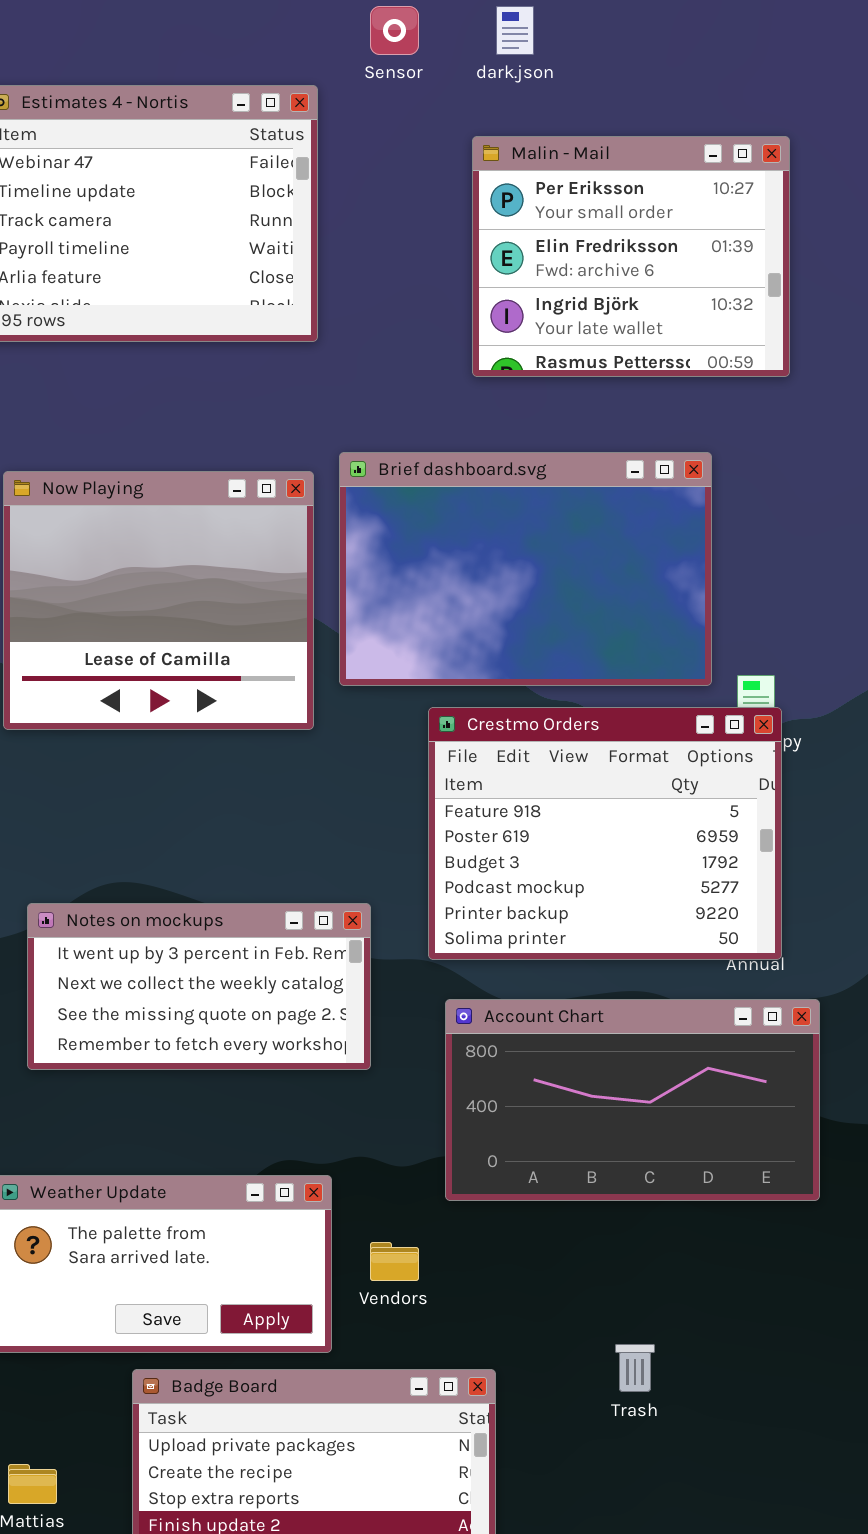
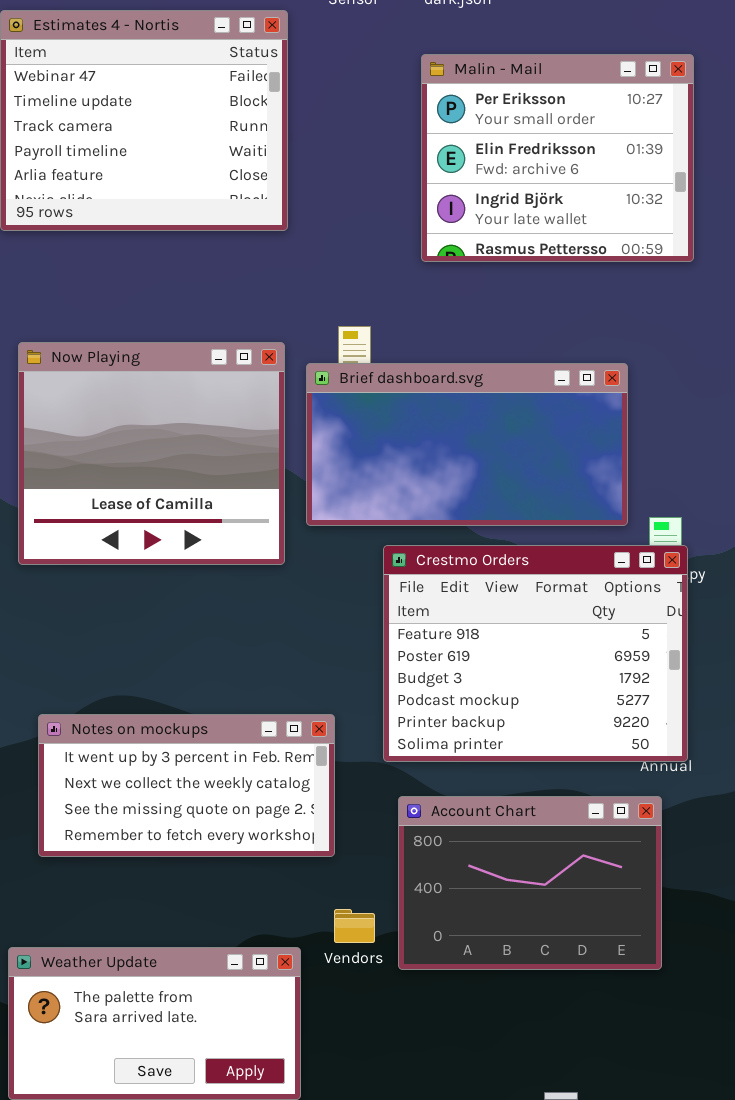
Brief dashboard.svg: [339,452,712,686] -> [306,363,628,526], resized
Account Chart: [445,999,820,1201] -> [398,796,662,970], resized
Vendors: [370,1242,419,1281] -> [334,909,375,943], moved

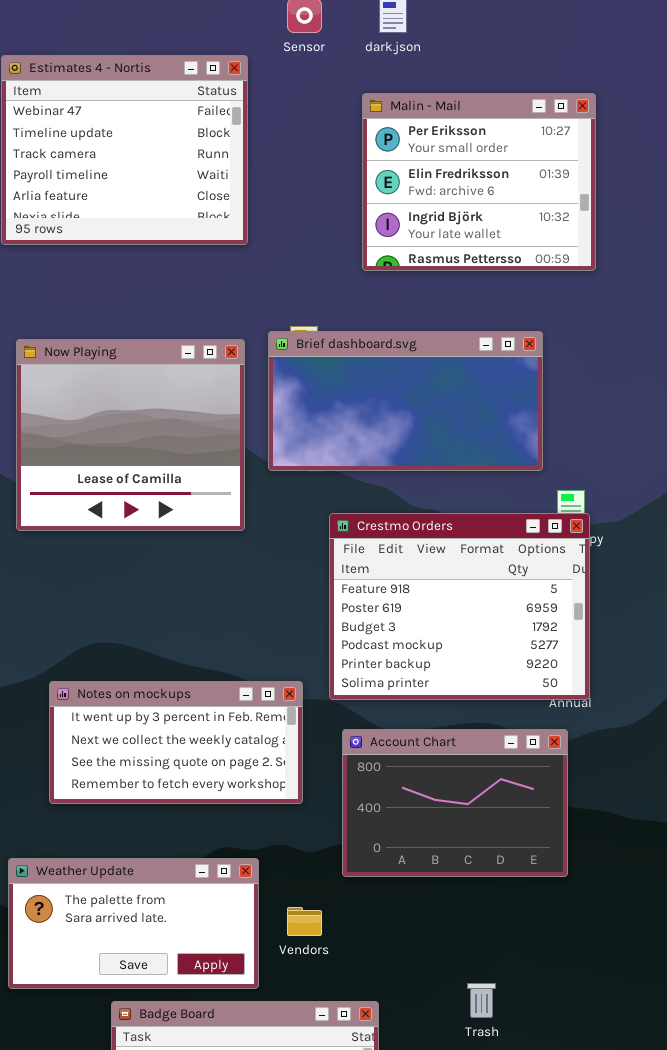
Brief dashboard.svg: [306,363,628,526] -> [268,331,543,471], moved
Notes on mockups: [38,714,335,857] -> [49,681,303,804], moved
Vendors: [334,909,375,943] -> [287,907,322,936], moved

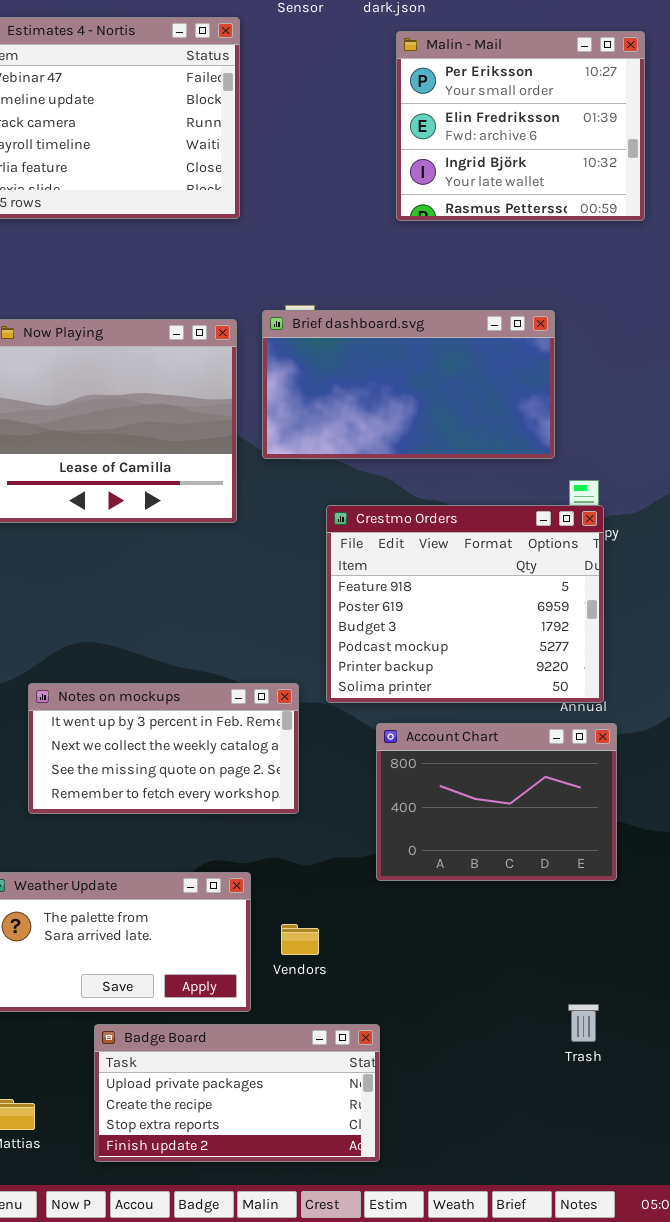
Malin - Mail: [362,93,596,271] -> [396,31,645,221], moved
Account Chart: [342,729,568,877] -> [376,723,617,881], moved
Trash: [467,983,496,1018] -> [568,1004,599,1042], moved

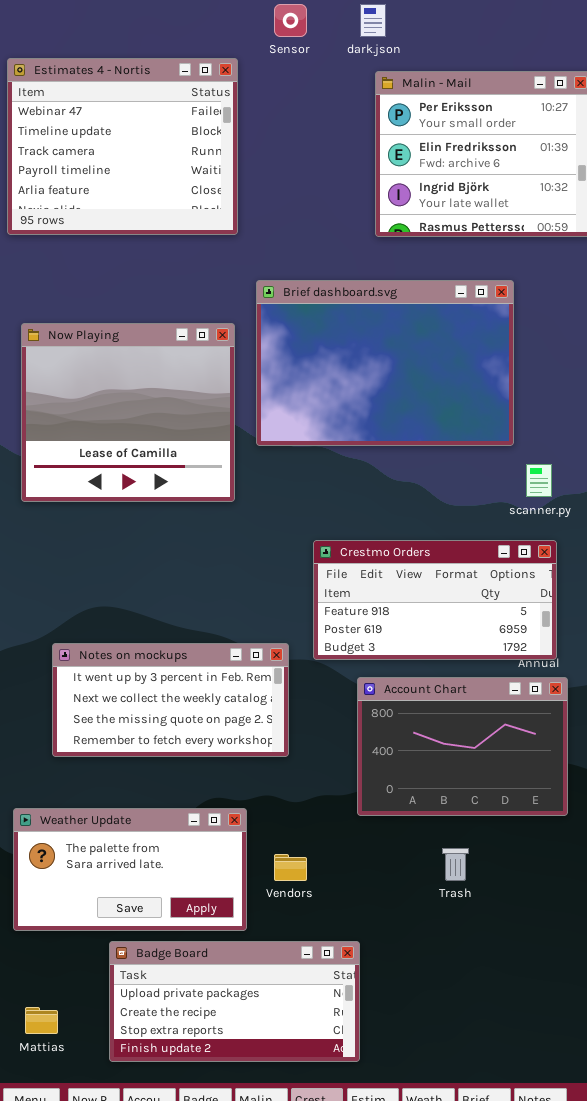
Brief dashboard.svg: [262,310,555,459] -> [256,280,514,446], resized
Crestmo Orders: [326,505,604,703] -> [313,540,557,660], resized
Trash: [568,1004,599,1042] -> [442,848,469,881], moved

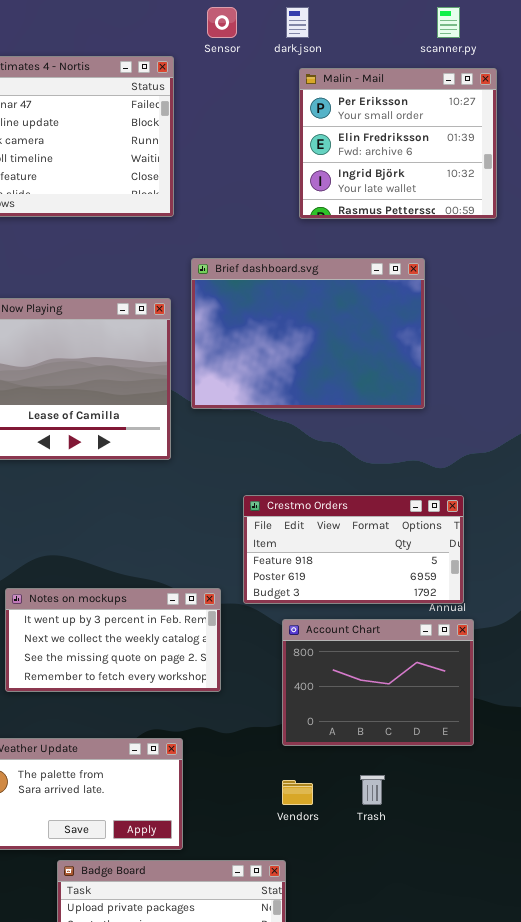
scanner.py: [526,464,552,497] -> [437,7,460,38], moved
Vendors: [274,854,307,881] -> [282,780,313,805], moved

